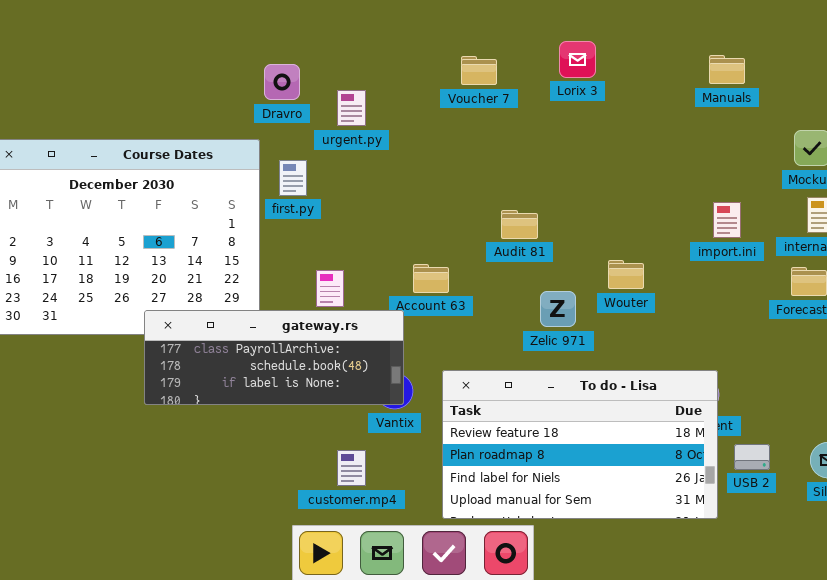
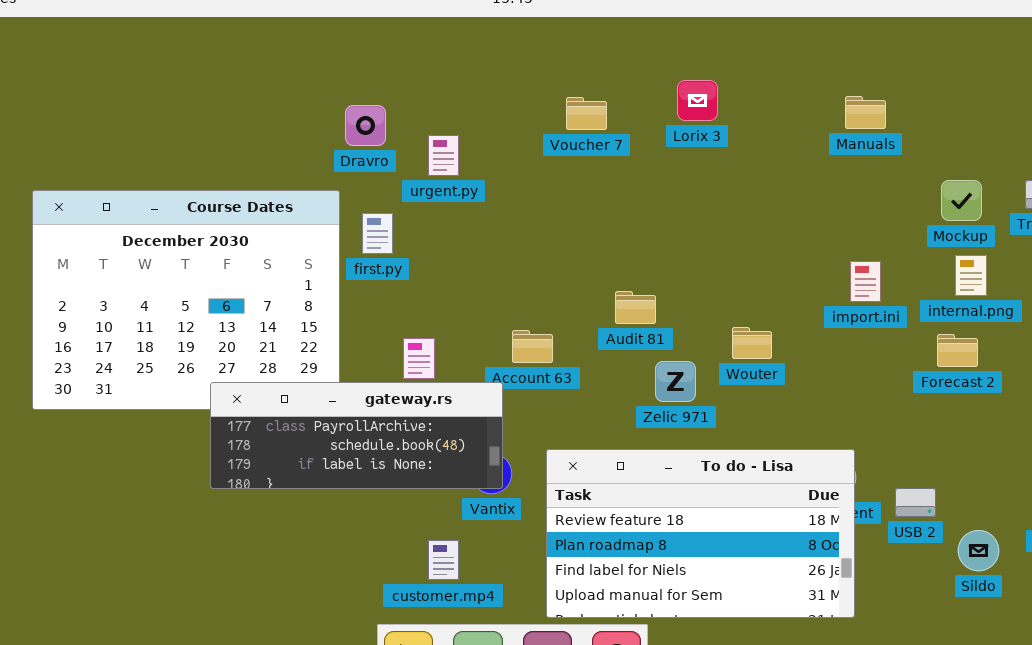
Audit 81: [501,210,538,239] -> [615,291,656,324], moved
USB 2: [734,444,770,470] -> [895,488,936,517], moved

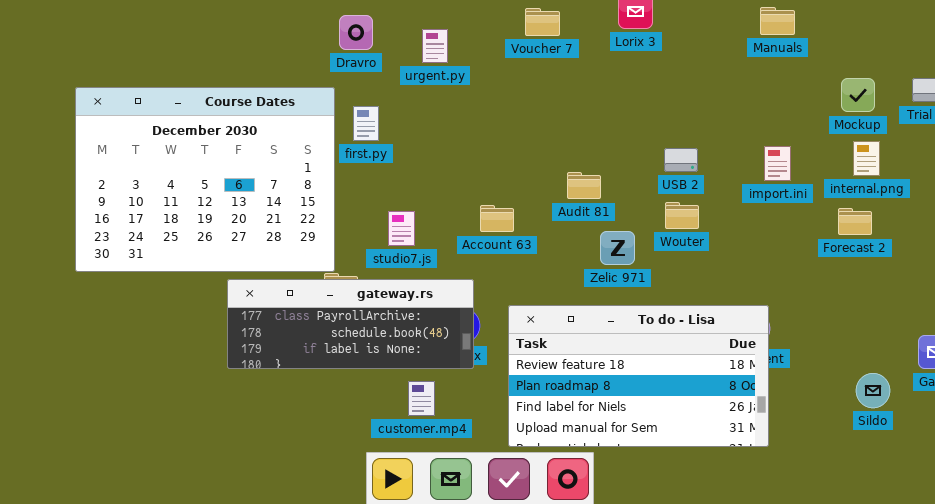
urgent.py: [428,135,459,176] -> [422,29,448,63], moved
gateway.rs: [210,382,503,489] -> [227,279,474,369], moved
USB 2: [895,488,936,517] -> [664,148,698,172], moved

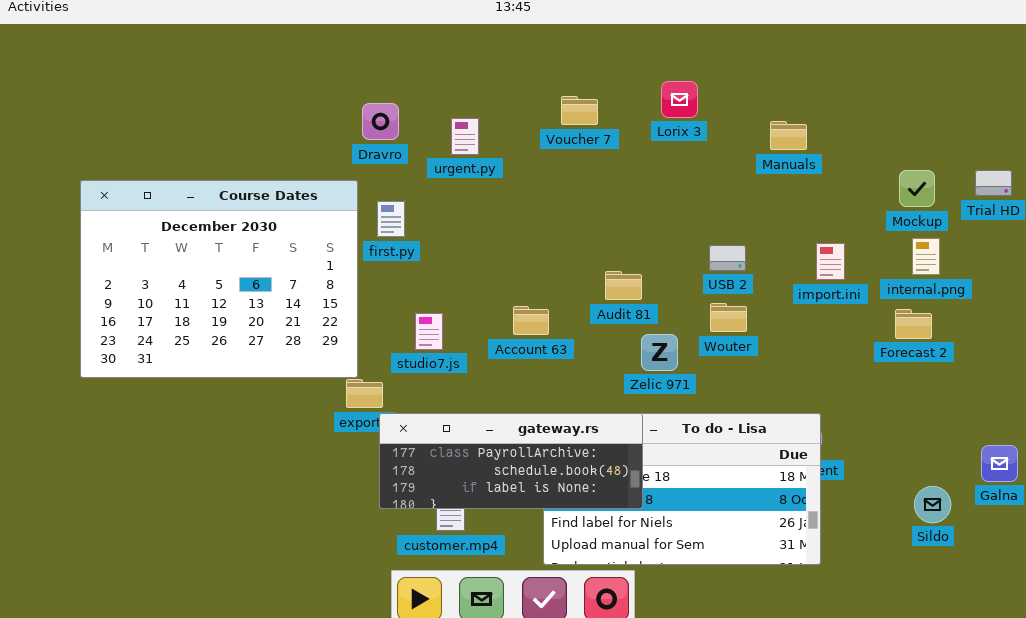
Manuals: [760,7,795,35] -> [770,121,807,150], moved
gateway.rs: [227,279,474,369] -> [379,413,643,509], moved

